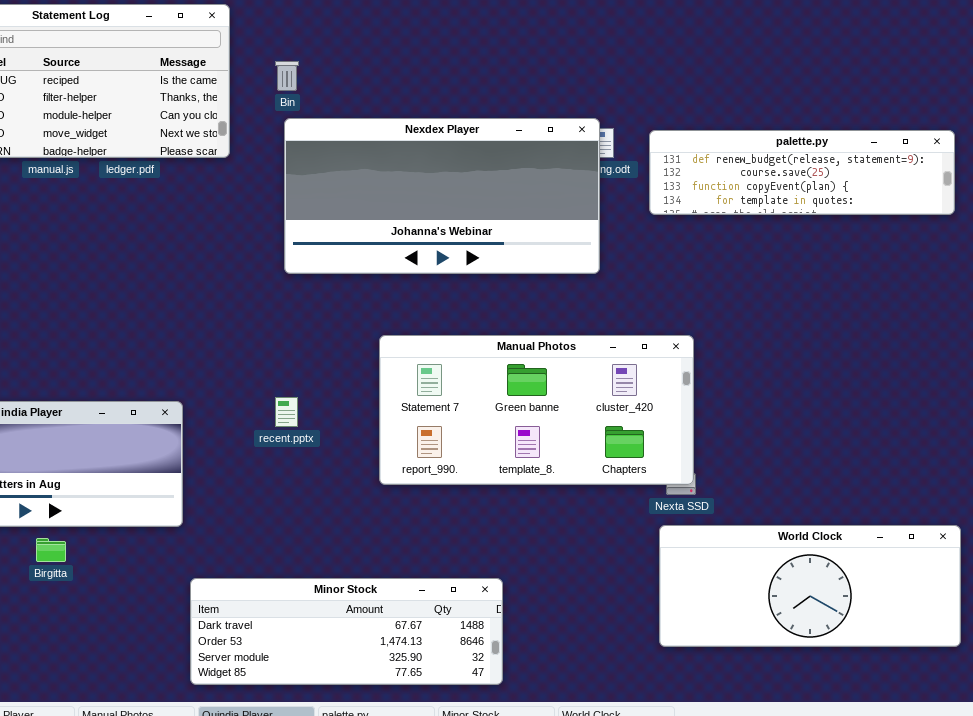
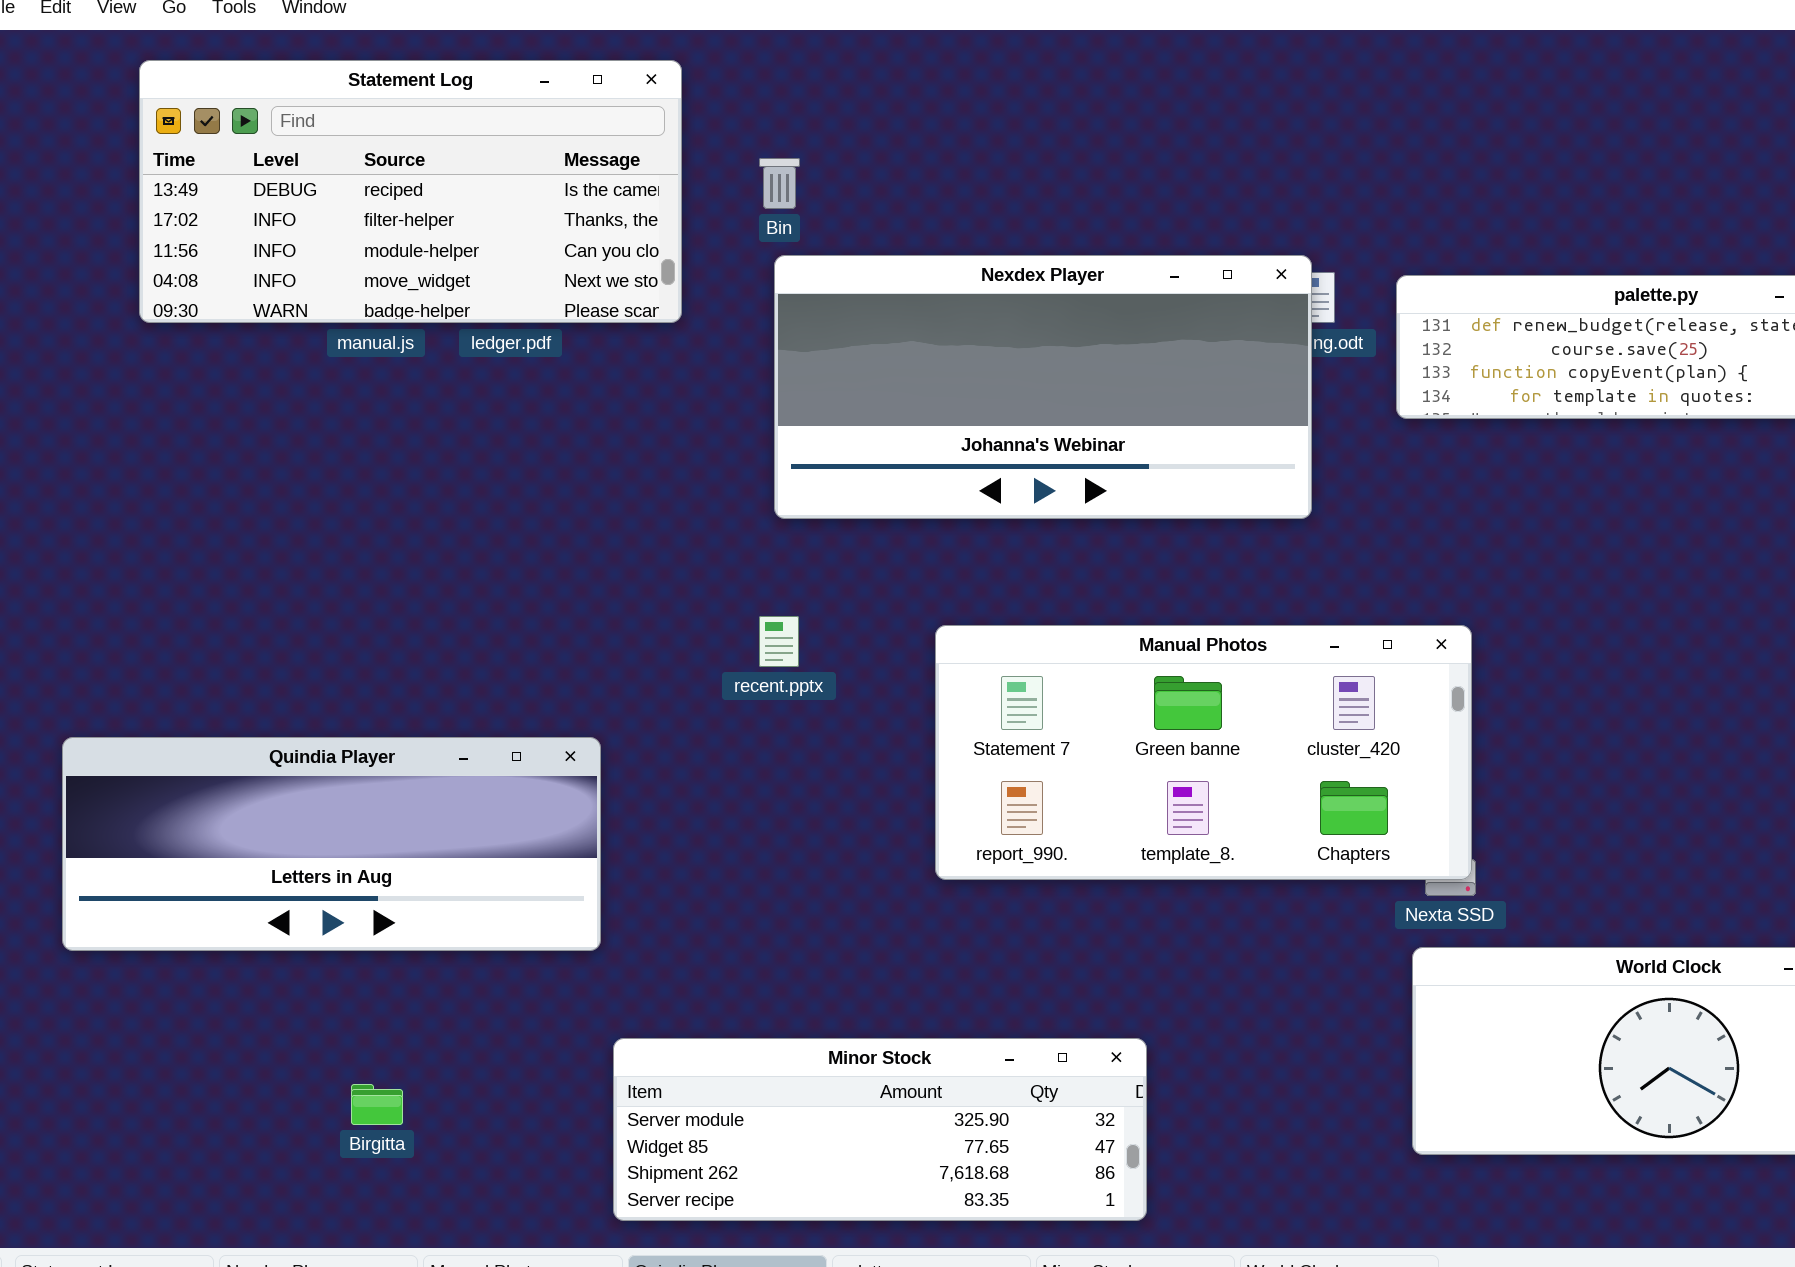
recent.pptx: [275,397,298,427] -> [759,616,799,667], moved
Birgitta: [36,538,66,562] -> [351,1084,403,1125], moved
Minor Stock: [190,578,503,685] -> [613,1038,1147,1221], scrolled down 2 rows

